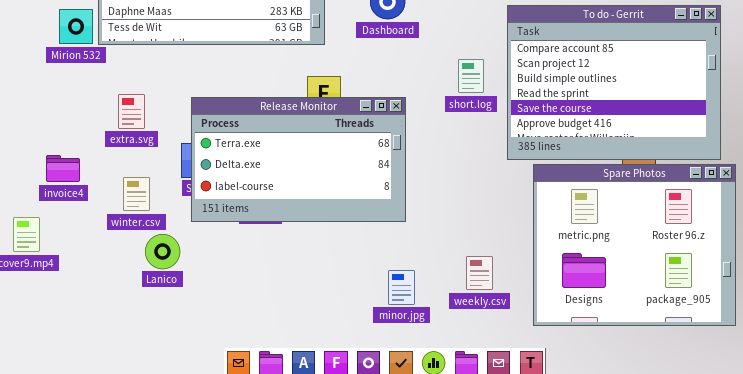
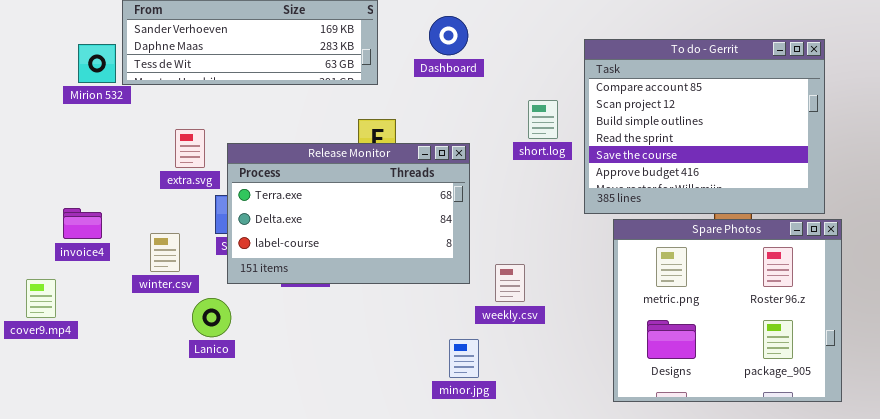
extra.svg: [118,94,145,129] -> [175,129,205,168], moved
Lanico: [145,234,180,269] -> [192,298,231,337], moved
weekly.csv: [466,256,493,290] -> [495,264,525,302], moved

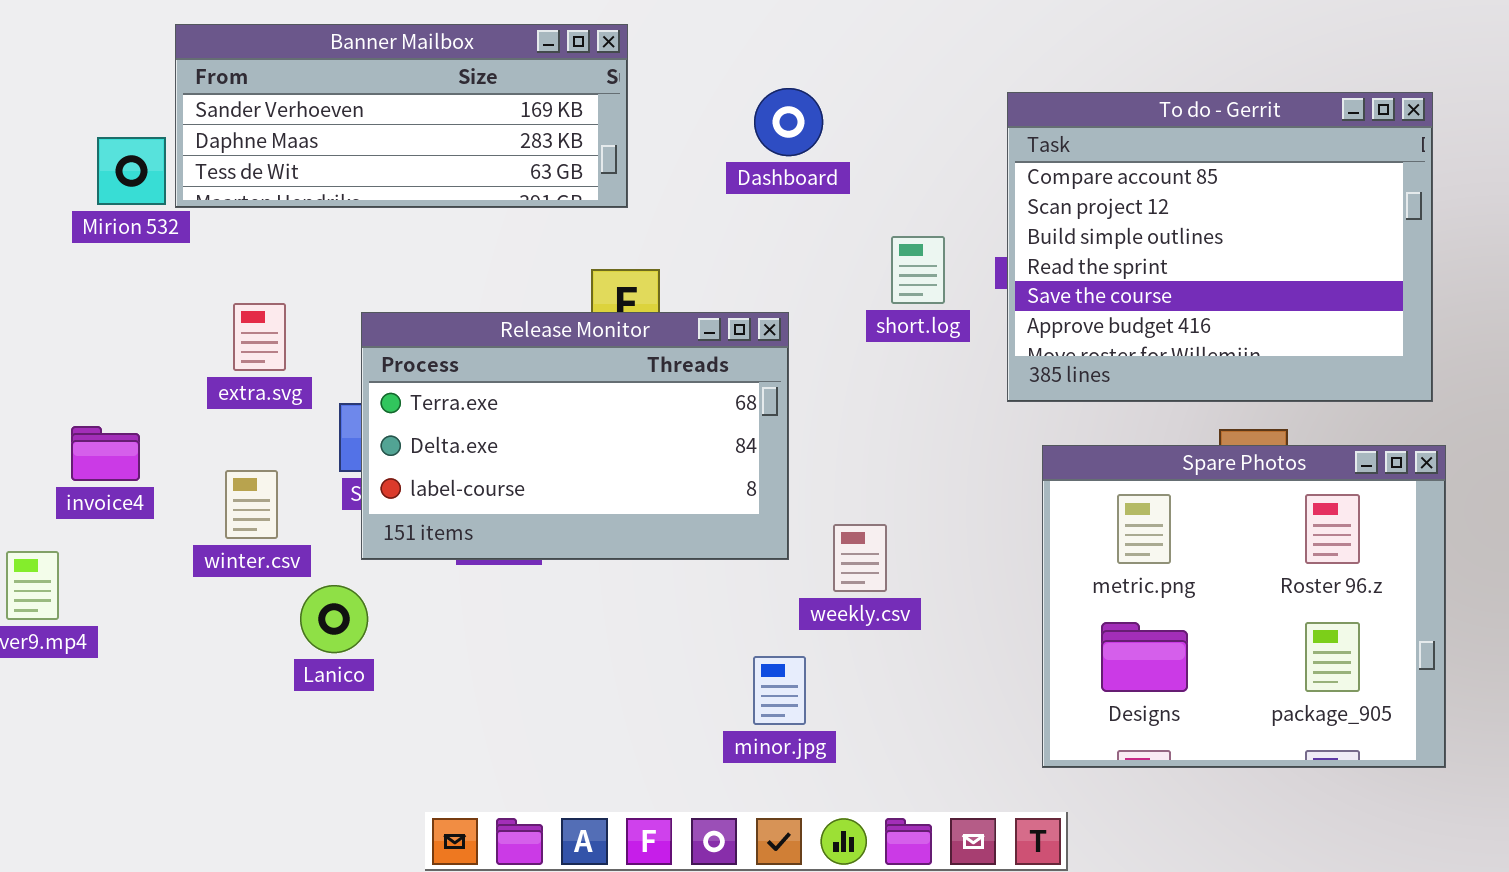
Dashboard: [429,16,468,55] -> [754,88,823,156], moved
To do - Gerrit: [584,39,825,214] -> [1007,92,1433,402], moved
extra.svg: [175,129,205,168] -> [233,303,286,371], moved

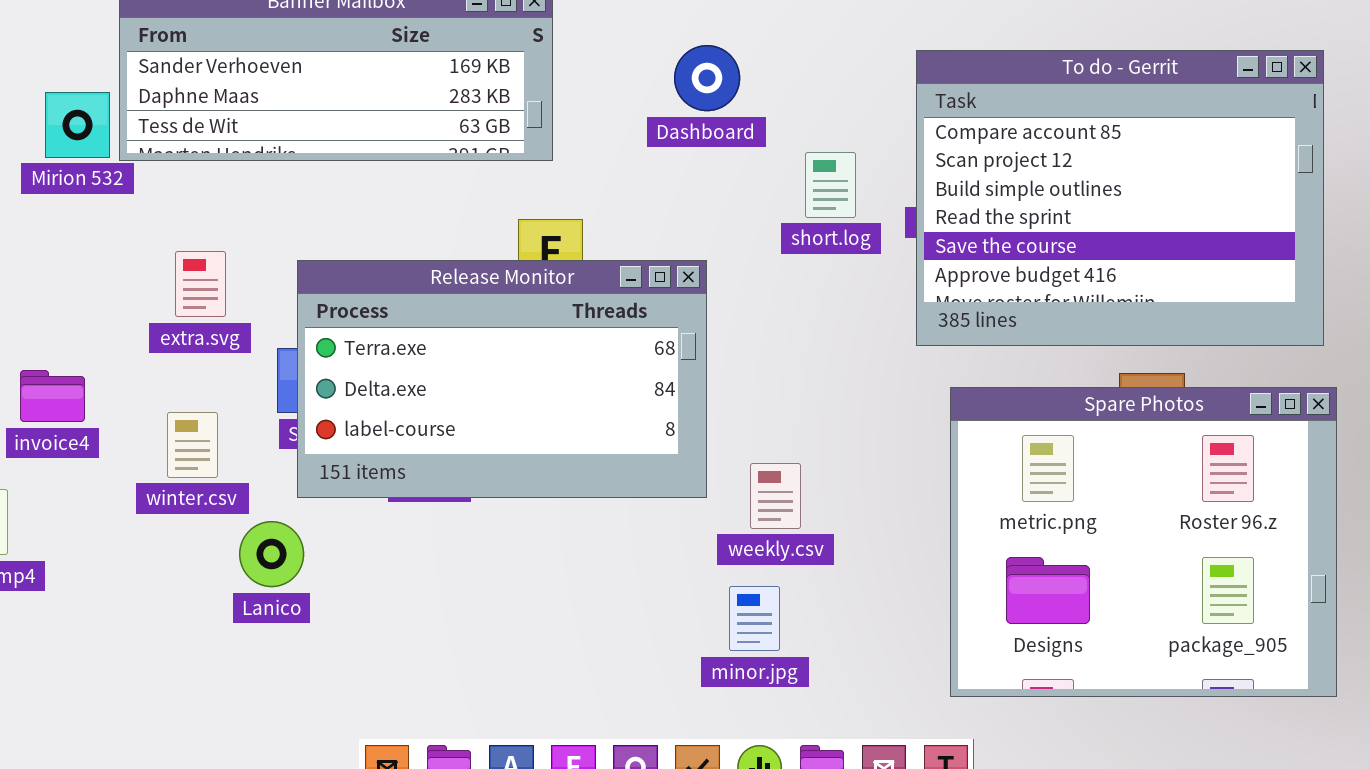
short.log: [891,236,945,304] -> [805,152,856,218], moved
minor.jpg: [753,656,806,725] -> [729,586,780,651], moved

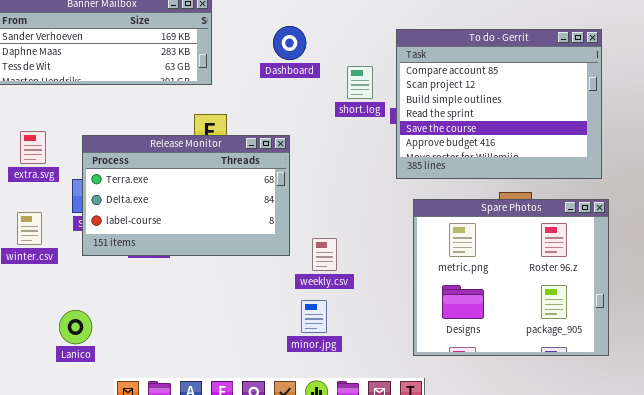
short.log: [805,152,856,218] -> [347,66,373,99], moved
Lanico: [239,521,304,587] -> [59,310,92,344], moved

